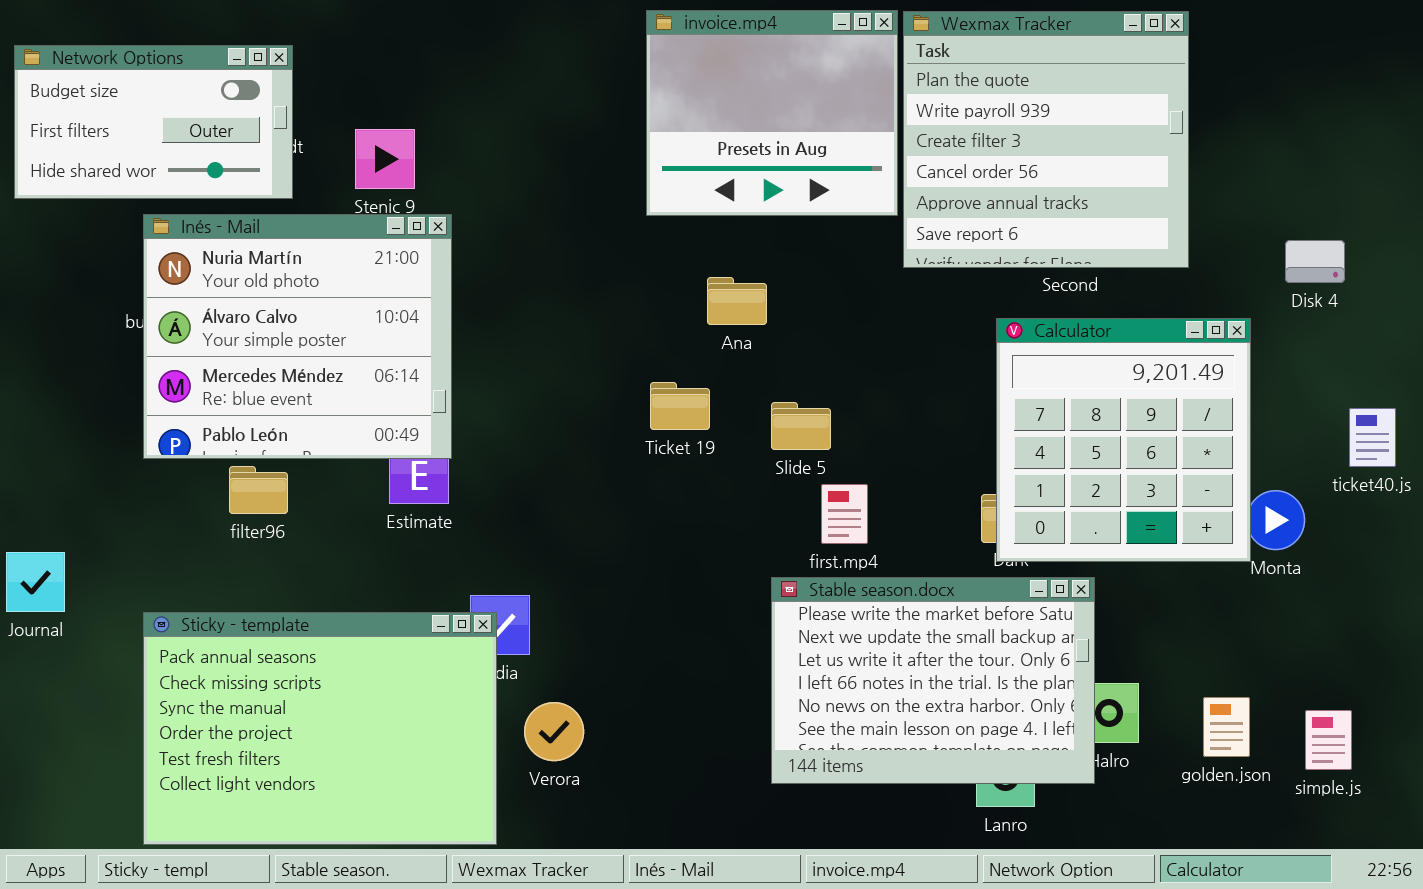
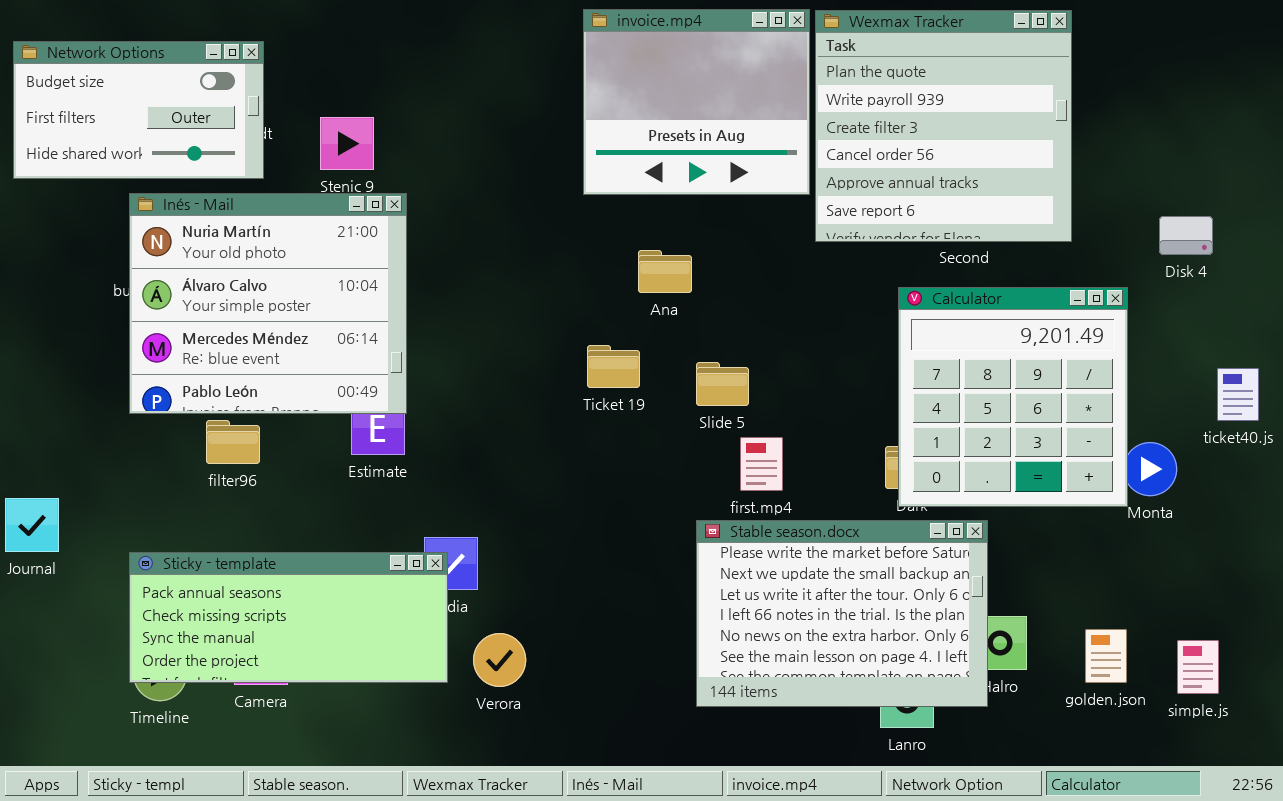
Sticky - template: [143,612,497,845] -> [129,552,448,683], resized

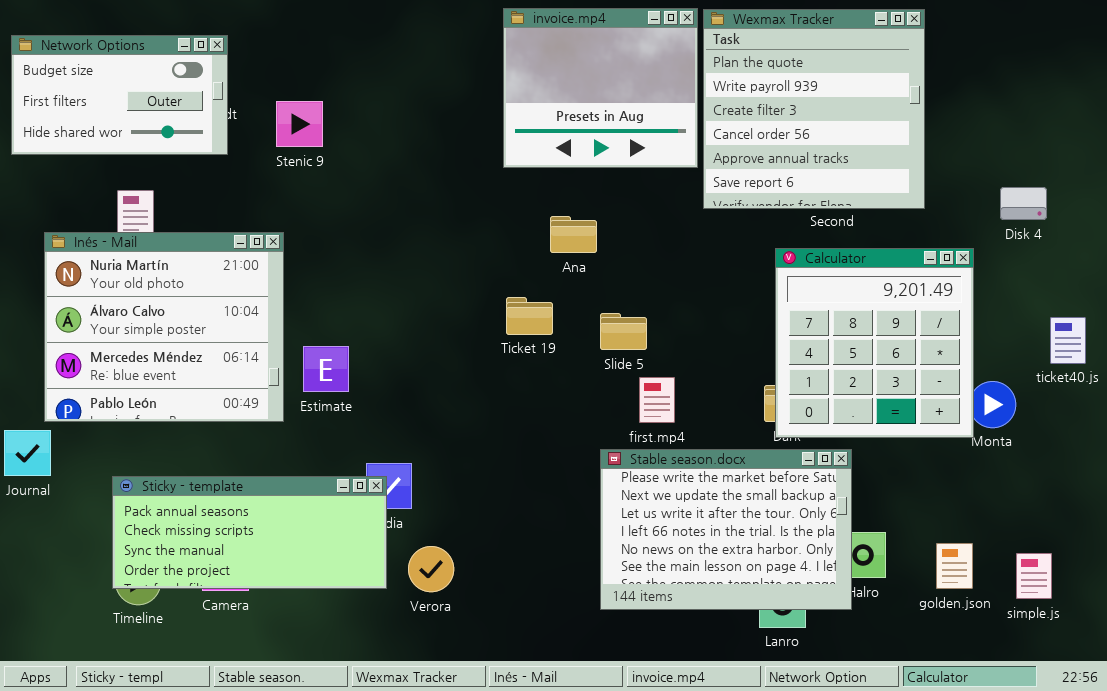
Inés - Mail: [129,193,407,414] -> [44,232,284,422], moved

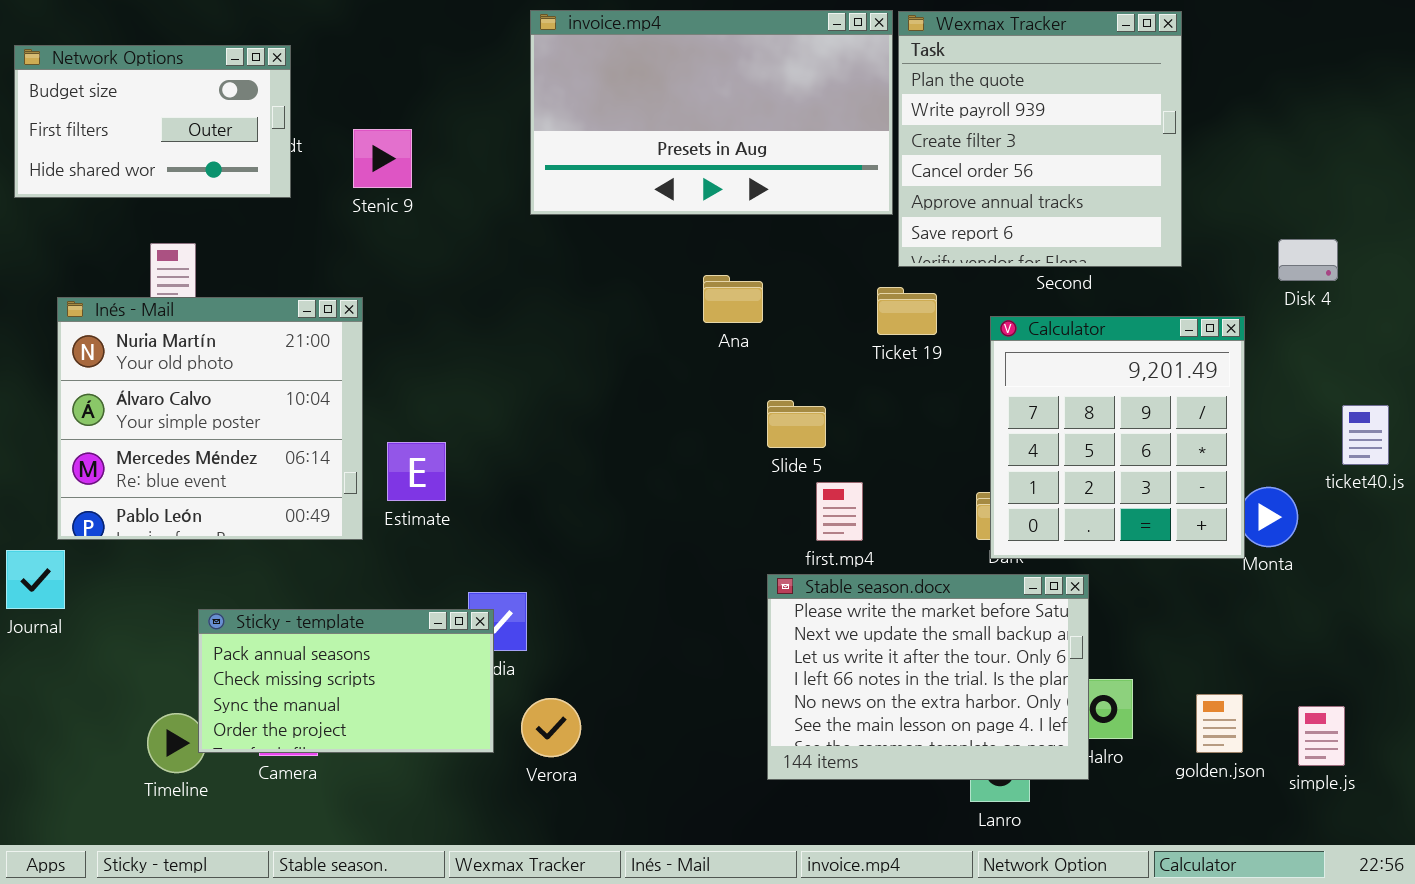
invoice.mp4: [503,8,698,168] -> [530,10,893,215], resized
Ticket 19: [506,297,553,335] -> [877,287,937,335], moved
Sticky - template: [112,476,387,589] -> [198,609,494,753], resized

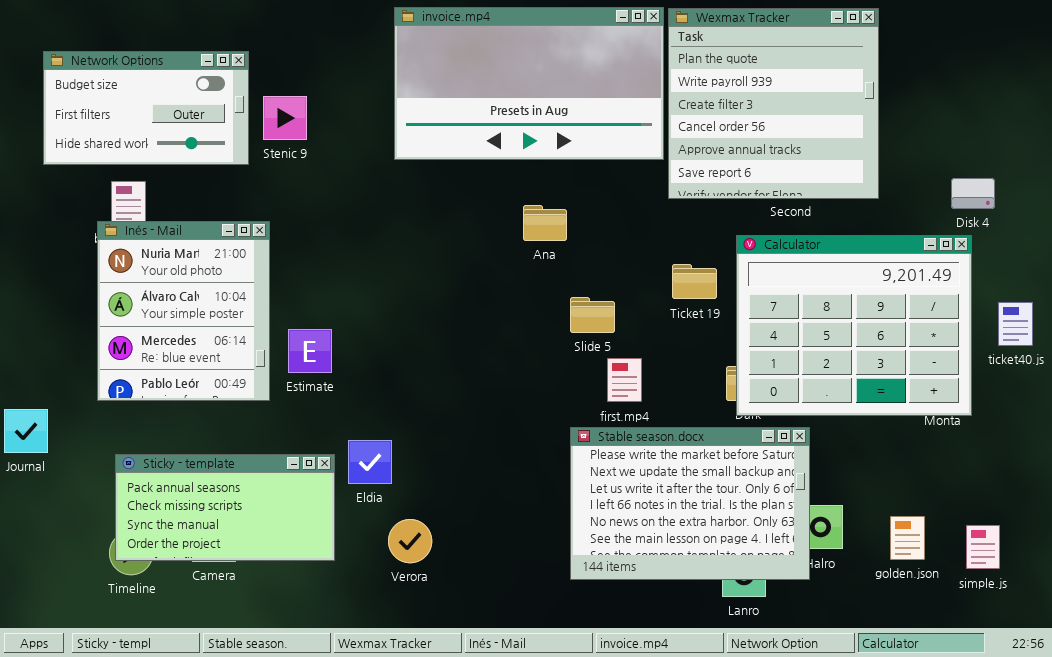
Network Options: [14,45,291,198] -> [43,51,249,165], moved
Ticket 19: [877,287,937,335] -> [672,264,717,299], moved
Inés - Mail: [57,297,363,540] -> [97,221,270,401], resized
Calculator: [990,316,1245,559] -> [736,235,972,416], resized
Sticky - template: [198,609,494,753] -> [115,454,335,561], moved

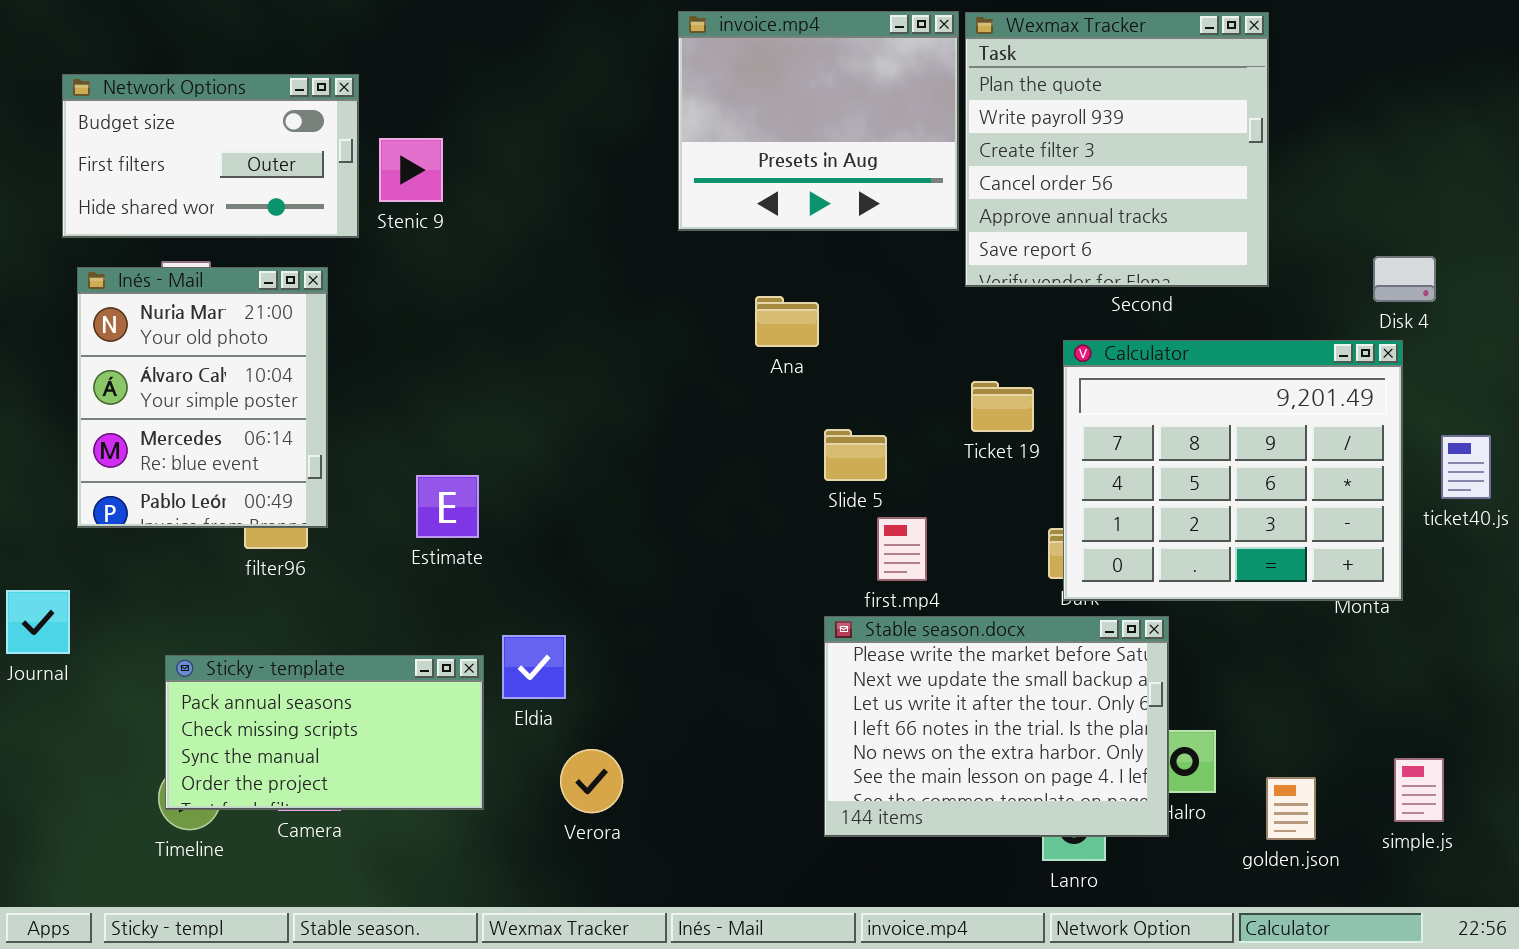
invoice.mp4: [394,7,664,160] -> [678,11,959,231], resized
Inés - Mail: [97,221,270,401] -> [77,267,328,528], moved
golden.json: [890,516,925,560] -> [1266,777,1316,840], moved

